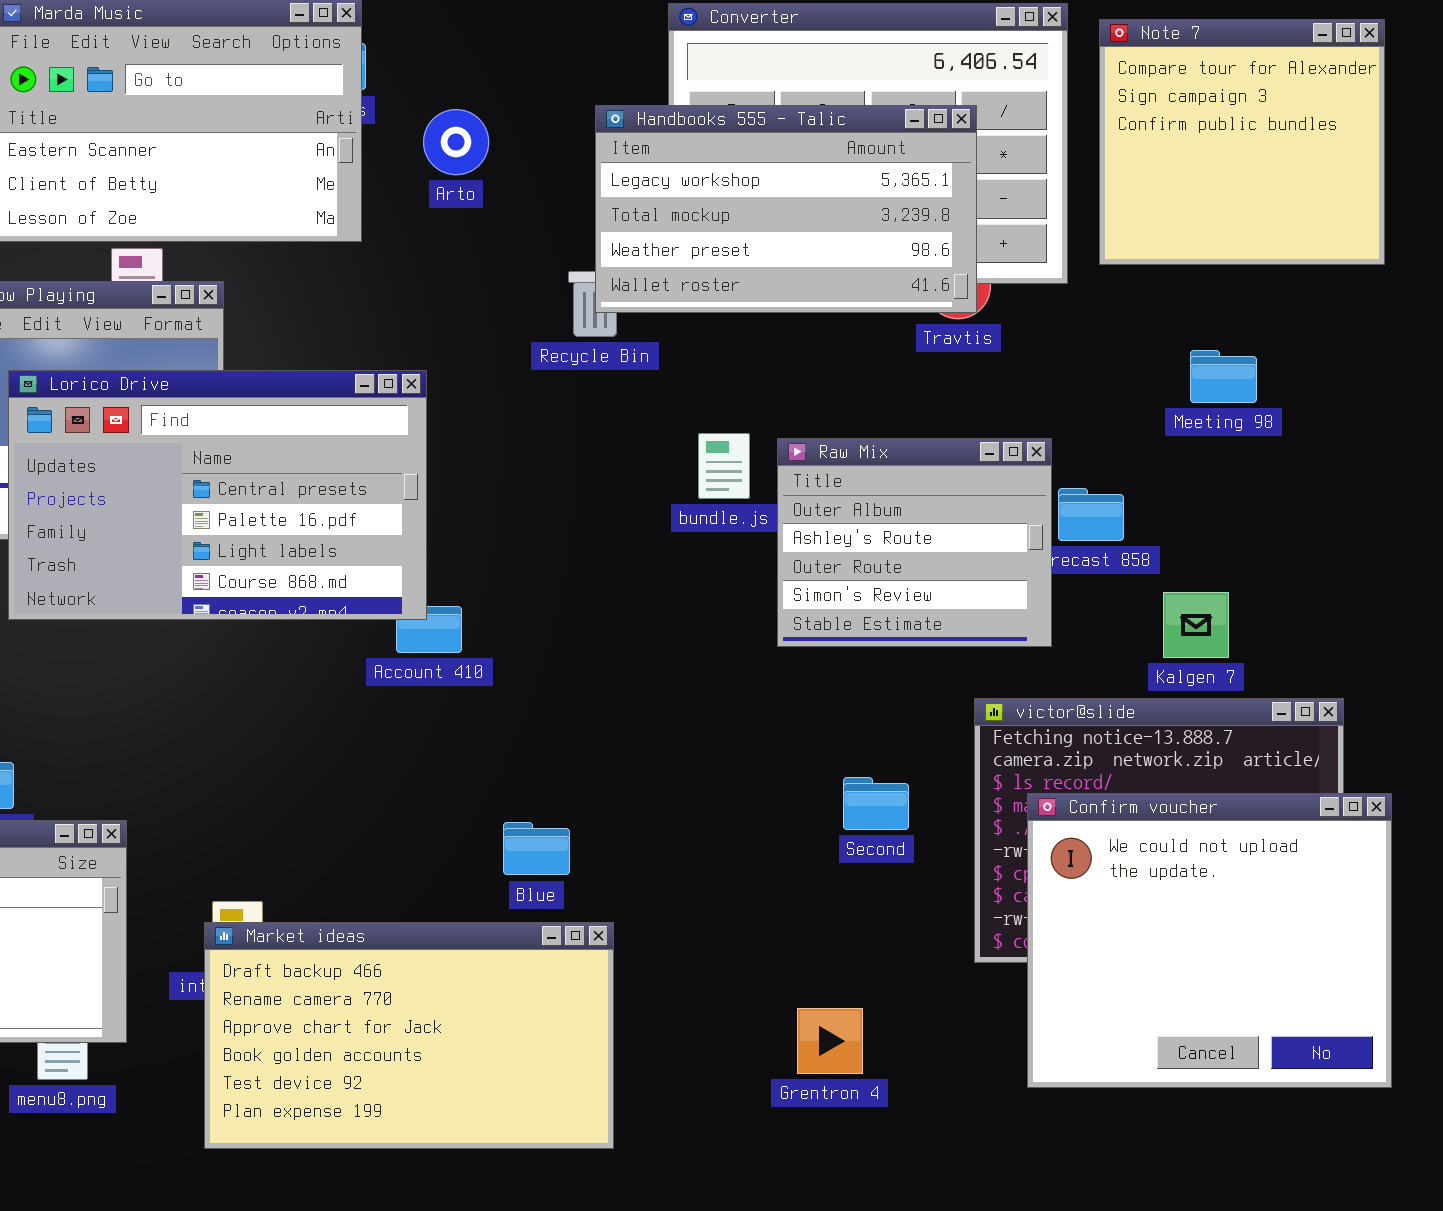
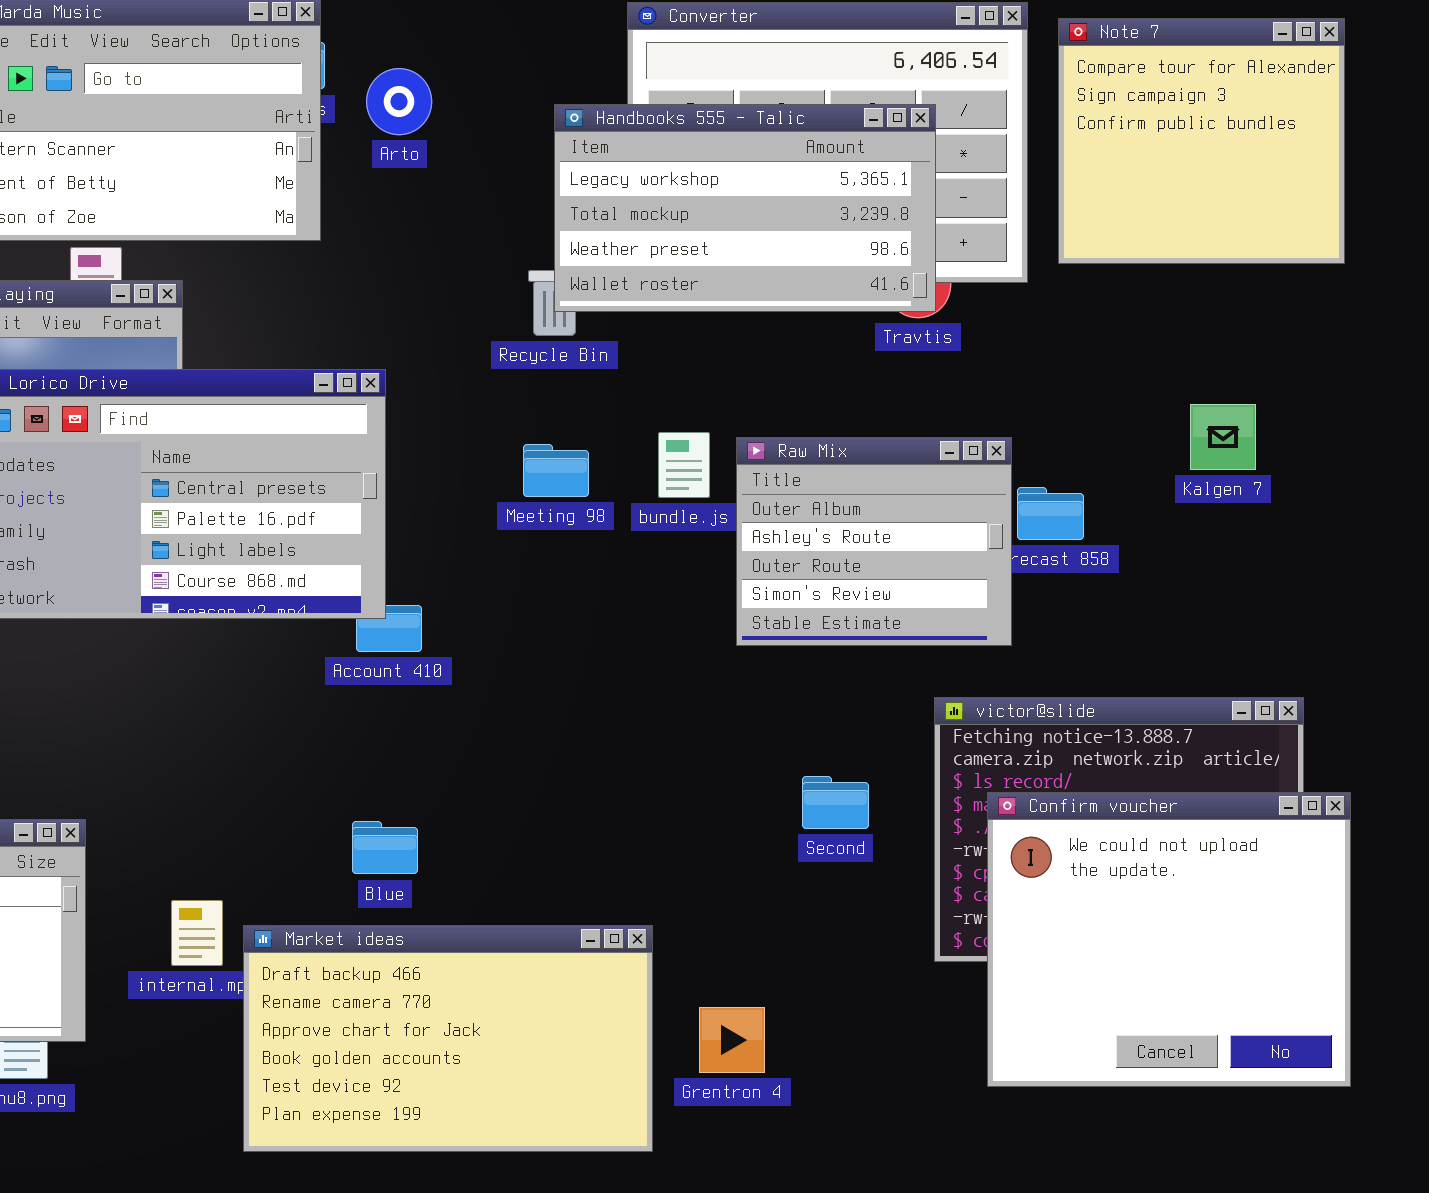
Arto: [423,109,489,175] -> [366,68,432,135], moved
Meeting 98: [1190,350,1257,403] -> [523,444,589,497], moved
Kalgen 7: [1163,592,1229,658] -> [1190,404,1256,470], moved
Blue: [503,822,570,875] -> [352,821,418,874], moved
Market ideas: [204,922,614,1149] -> [243,925,653,1152], moved
Grentron 4: [797,1008,863,1074] -> [699,1007,765,1073], moved

